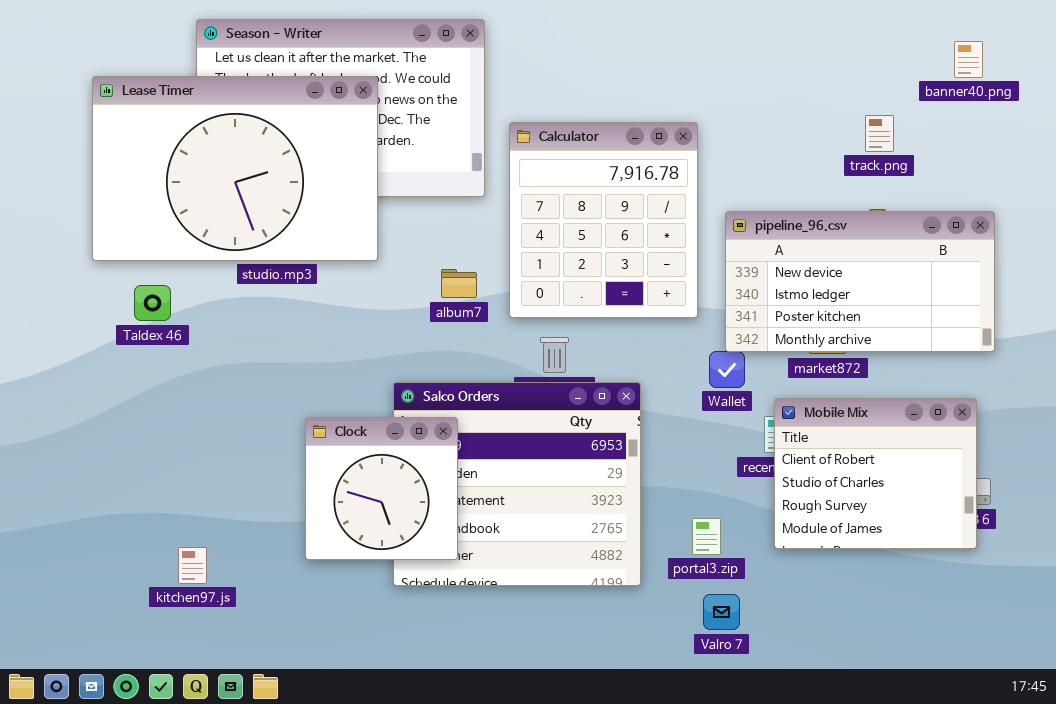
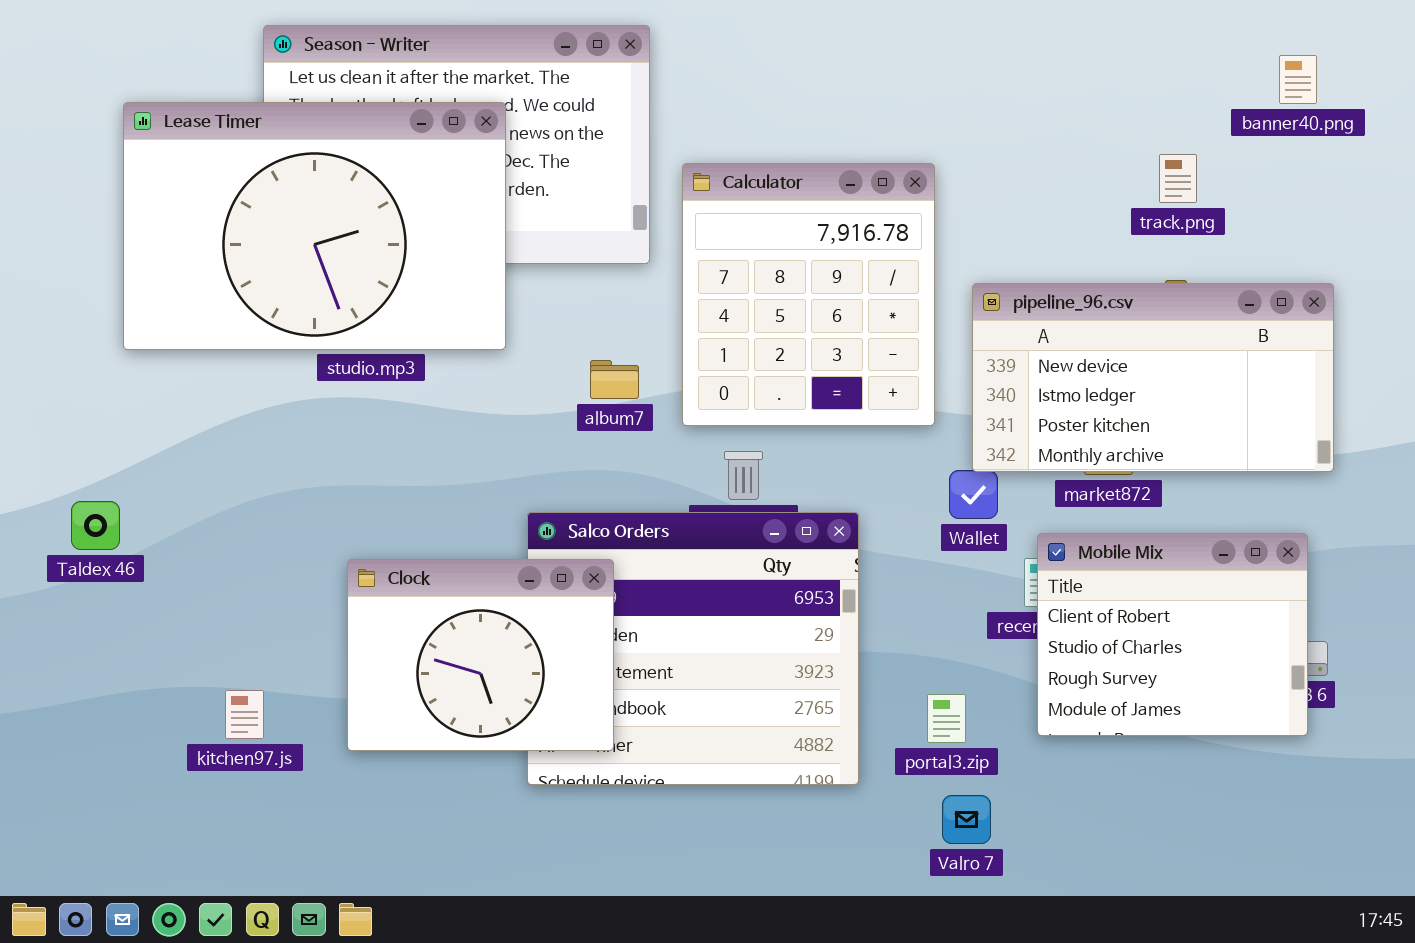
Taldex 46: [134,285,171,321] -> [71,501,120,550], moved
Clock: [305,417,458,560] -> [347,559,614,751], resized
kitchen97.js: [178,547,207,584] -> [225,690,264,739], moved

